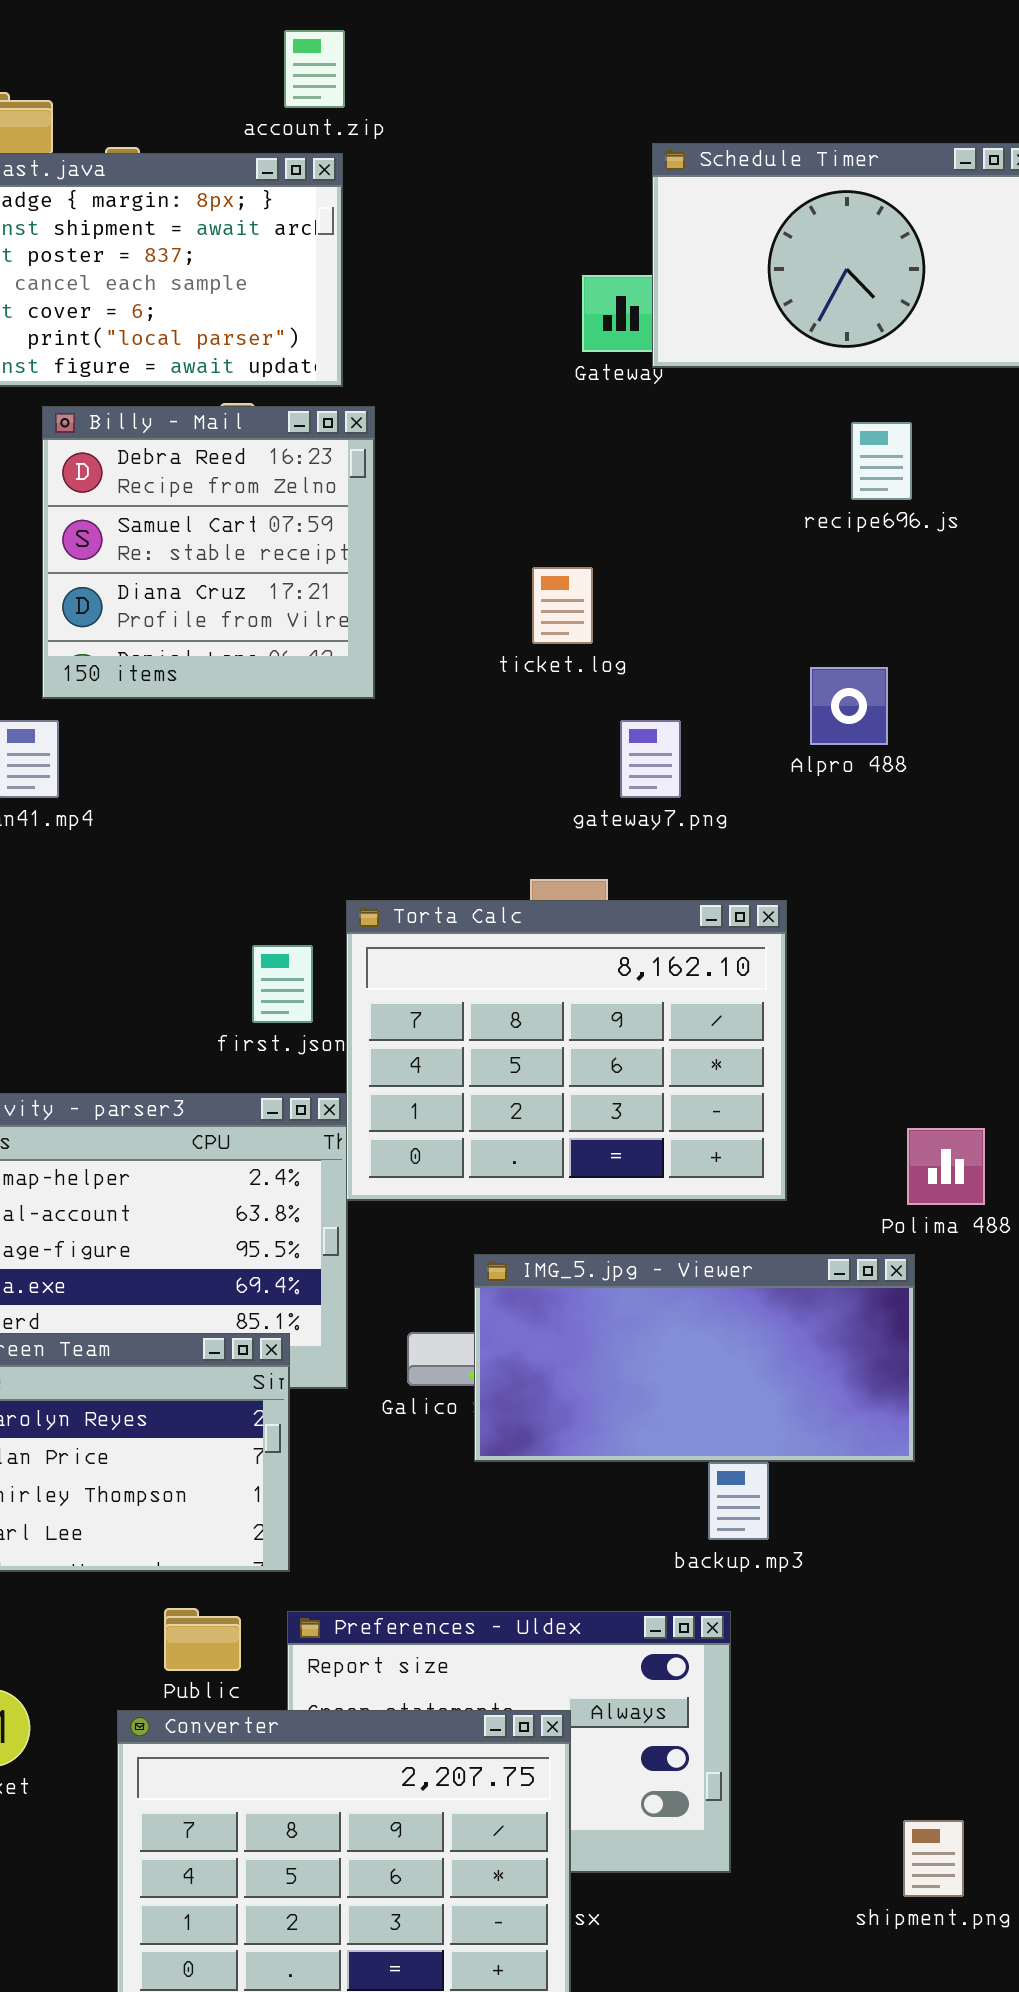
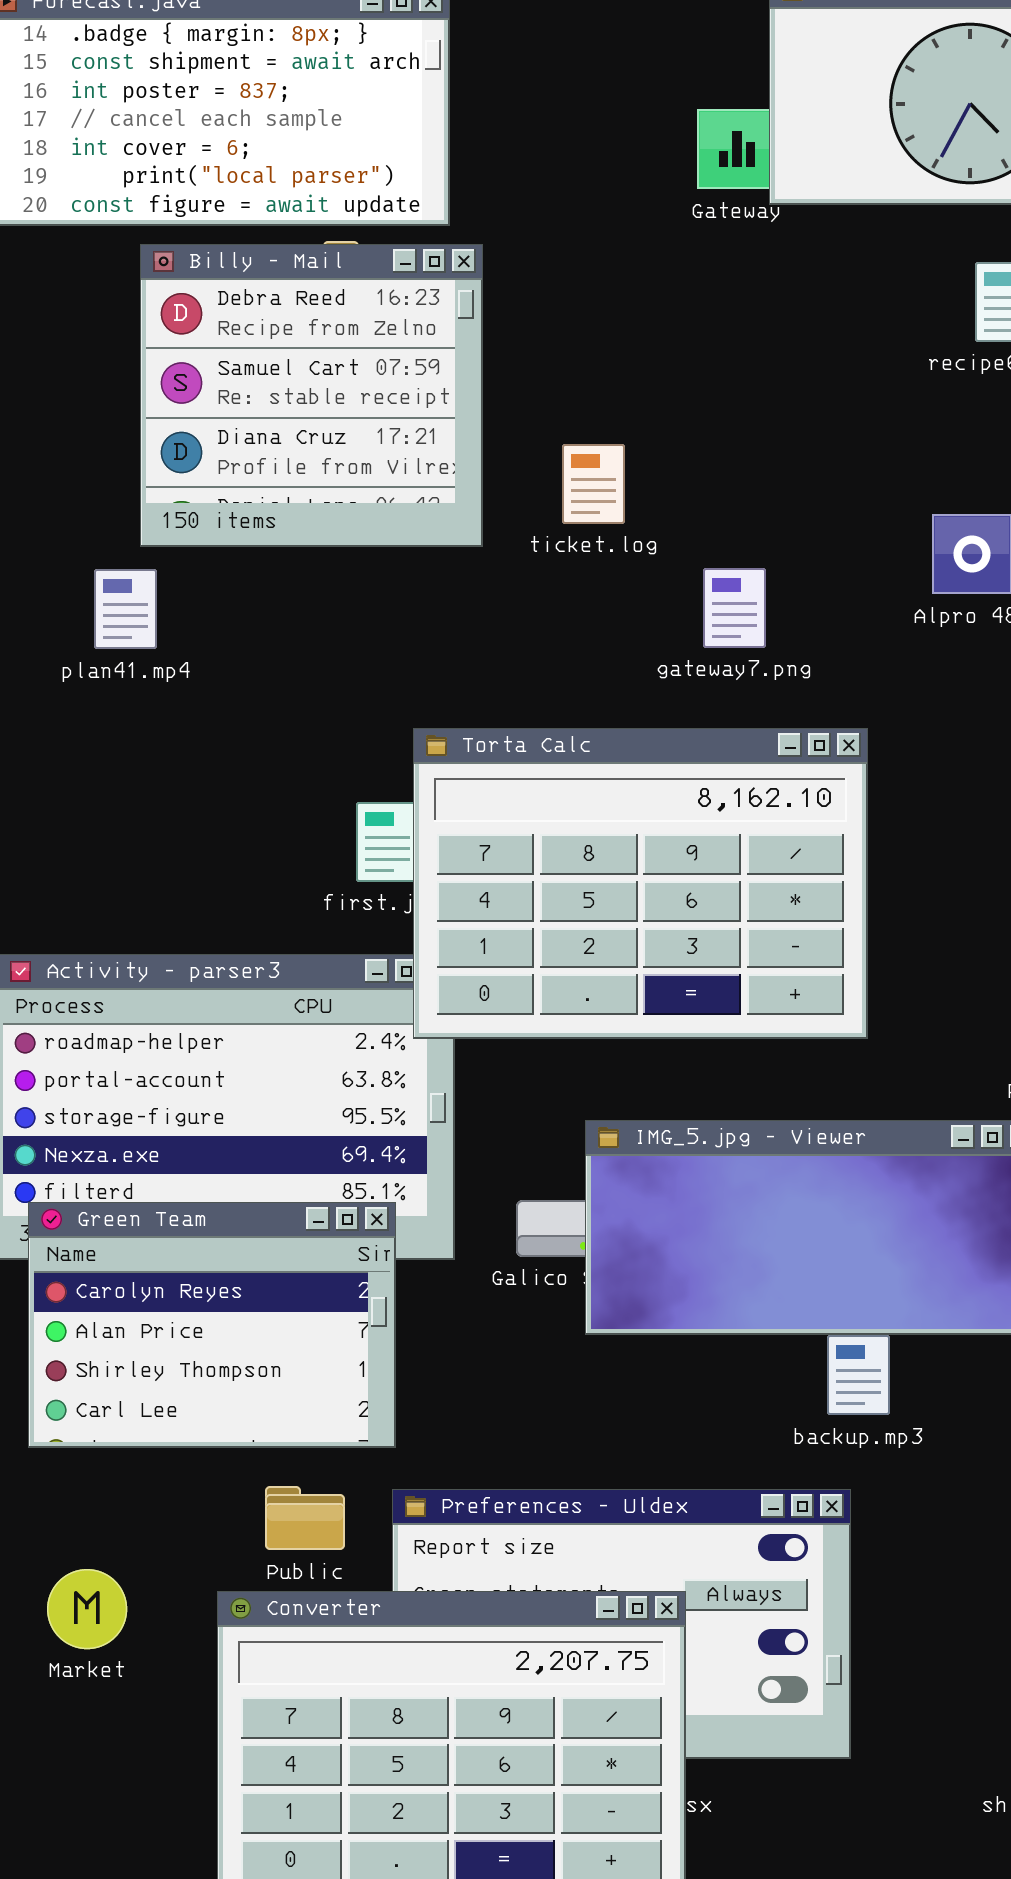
ticket.log: [532,567,593,644] -> [562,444,625,524], moved
gateway7.png: [620,720,681,798] -> [703,568,766,648], moved
Torta Calc: [346,900,787,1201] -> [413,728,868,1039], moved

